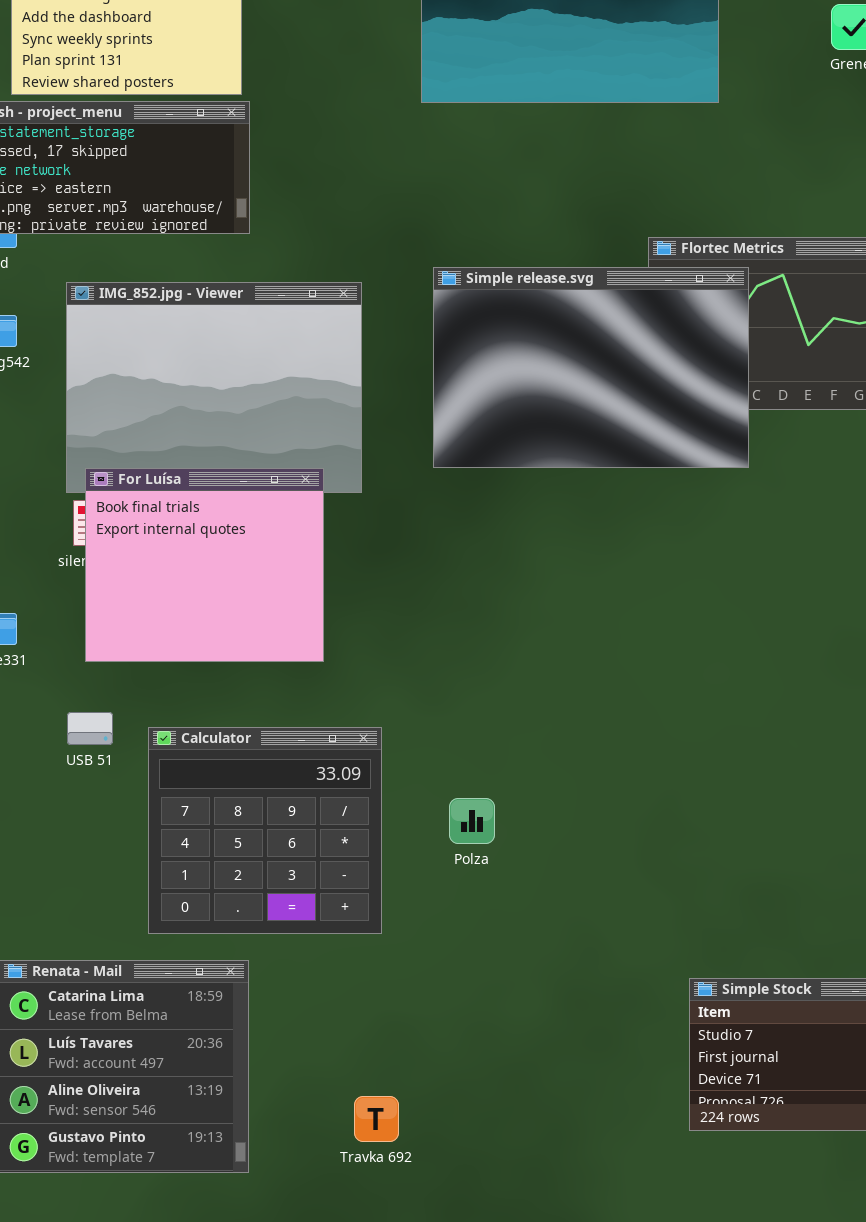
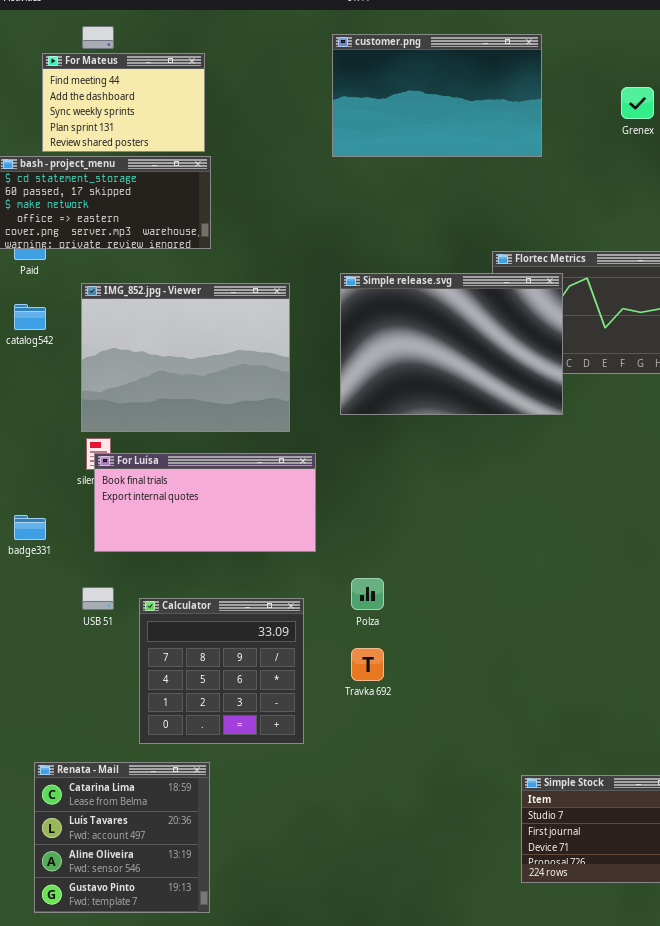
For Luísa: [85,468,324,662] -> [94,453,316,552], resized
Polza: [449,798,495,844] -> [351,578,384,610], moved
Travka 692: [354,1096,399,1142] -> [351,648,384,681], moved

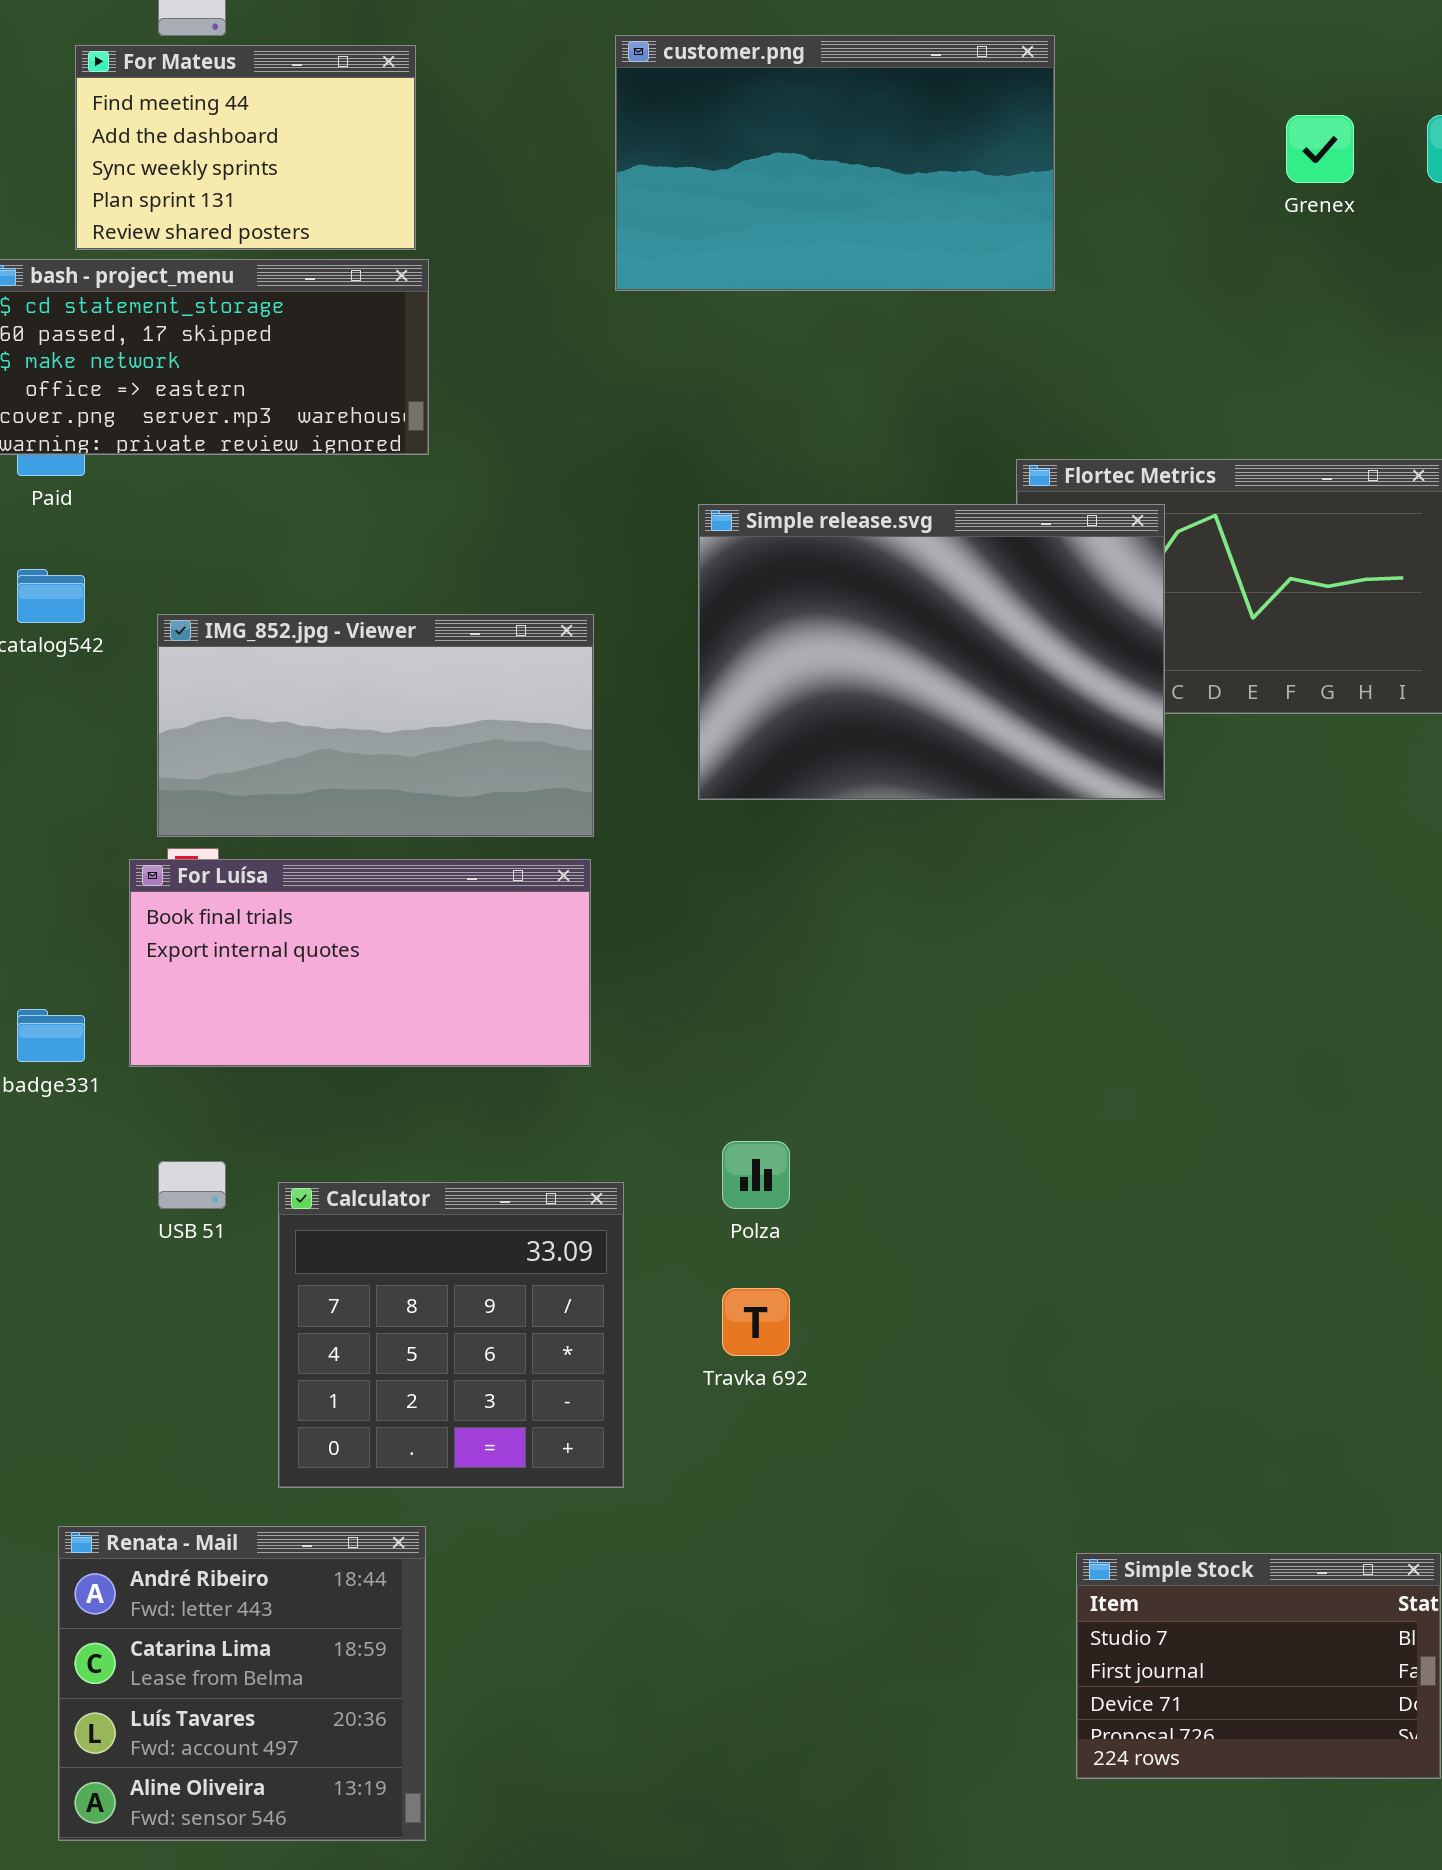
customer.png: [332,34,542,157] -> [615,35,1055,291], moved
IMG_852.jpg - Viewer: [81,283,290,432] -> [157,614,594,837], resized
For Luísa: [94,453,316,552] -> [129,859,591,1067], moved
Renata - Mail: [34,762,210,913] -> [58,1526,426,1841], scrolled up 1 row

